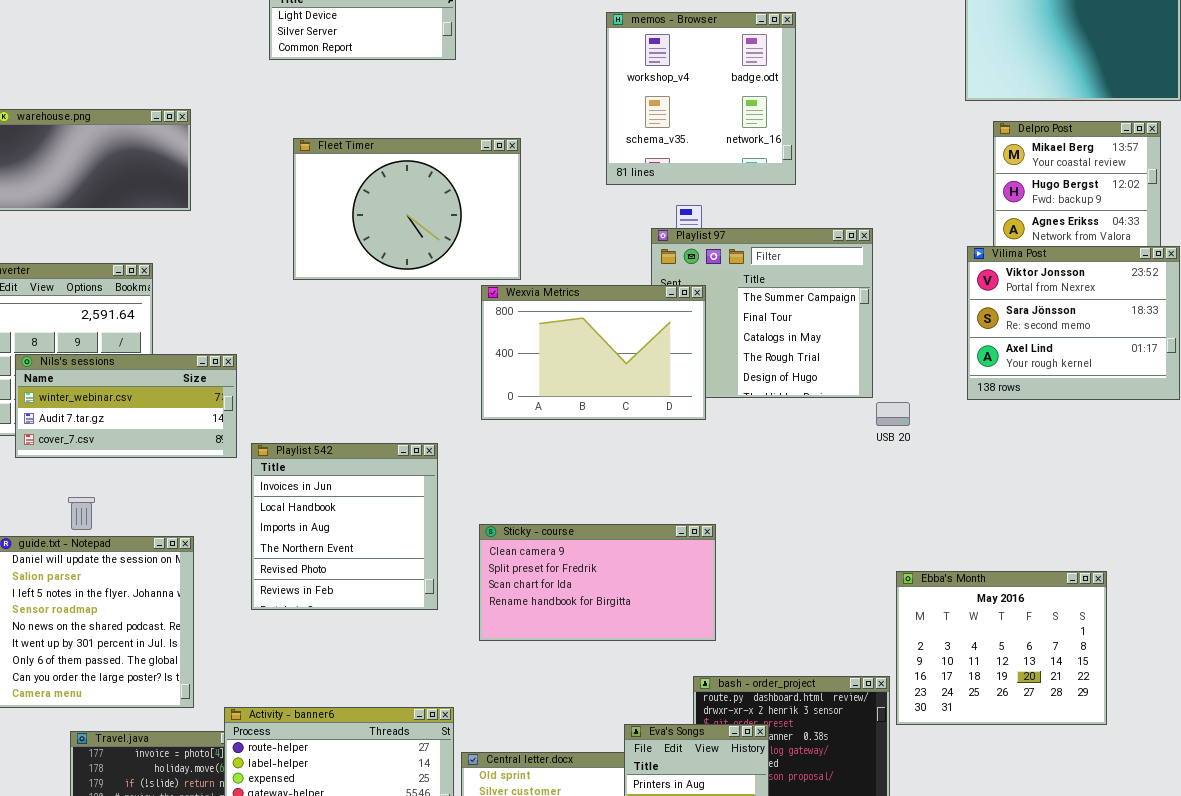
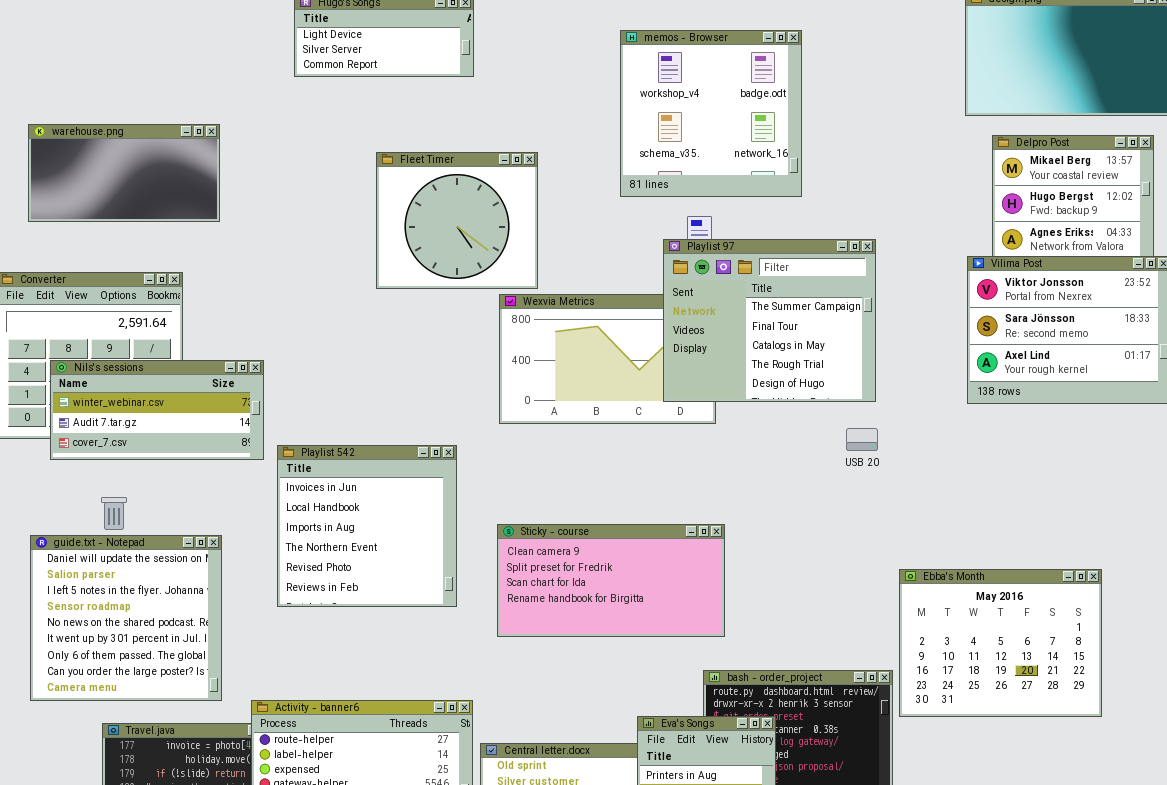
Fleet Timer: [293,138,521,280] -> [376,152,538,289], resized
Playlist 97: [651,228,873,398] -> [663,239,876,402], raised
USB 20: [876,402,910,426] -> [846,428,878,451], moved

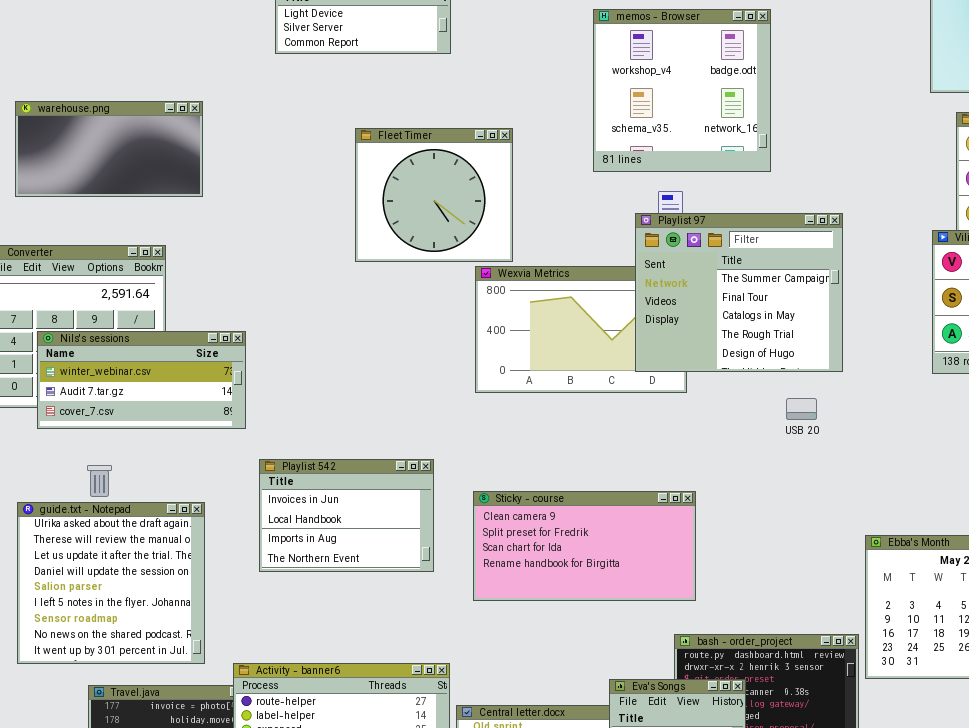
USB 20: [846,428,878,451] -> [786,398,817,420], moved
Playlist 542: [277,445,457,607] -> [259,459,434,572], resized
guide.txt - Notepad: [30,535,222,701] -> [17,502,205,664], scrolled up 3 rows

